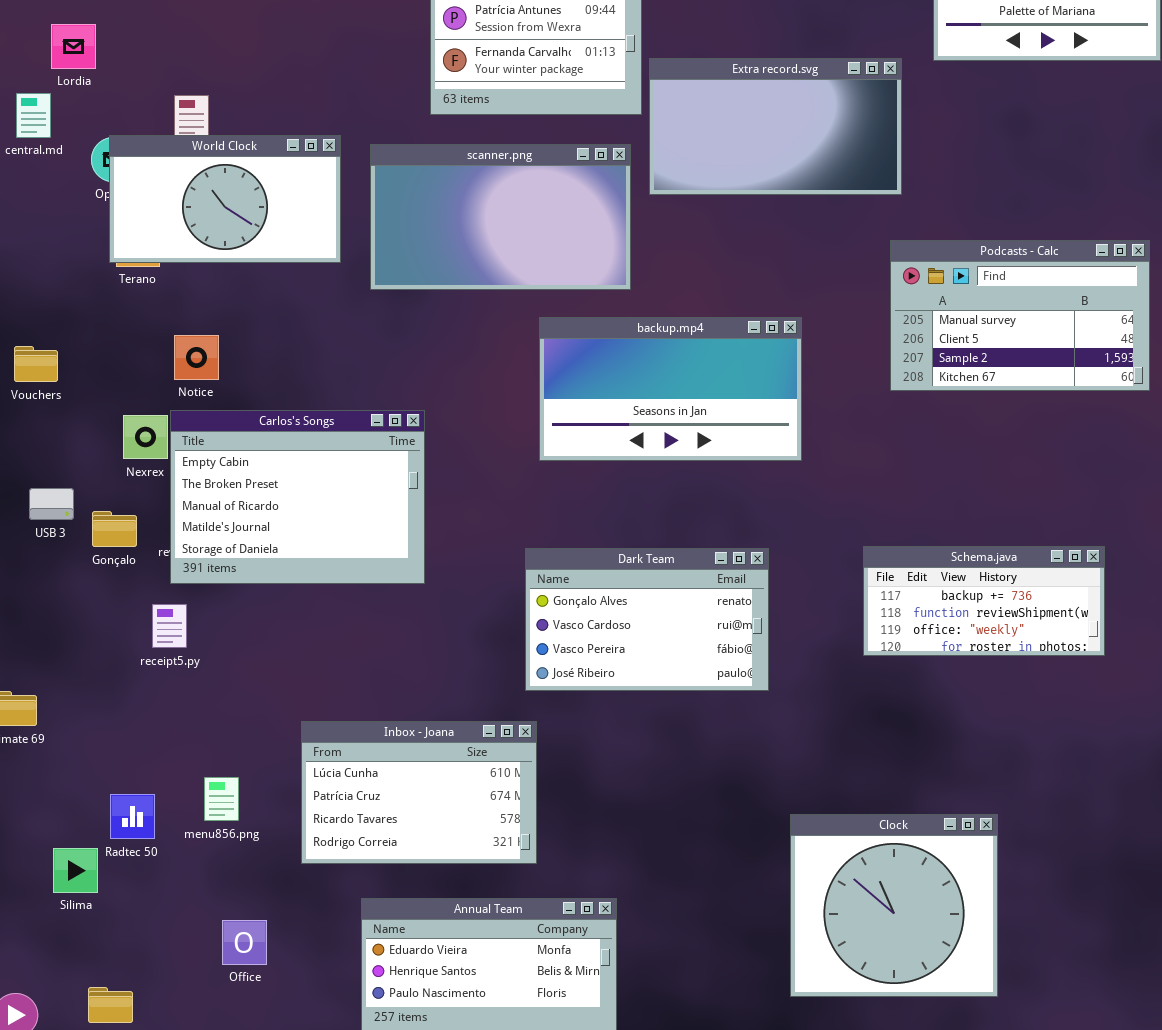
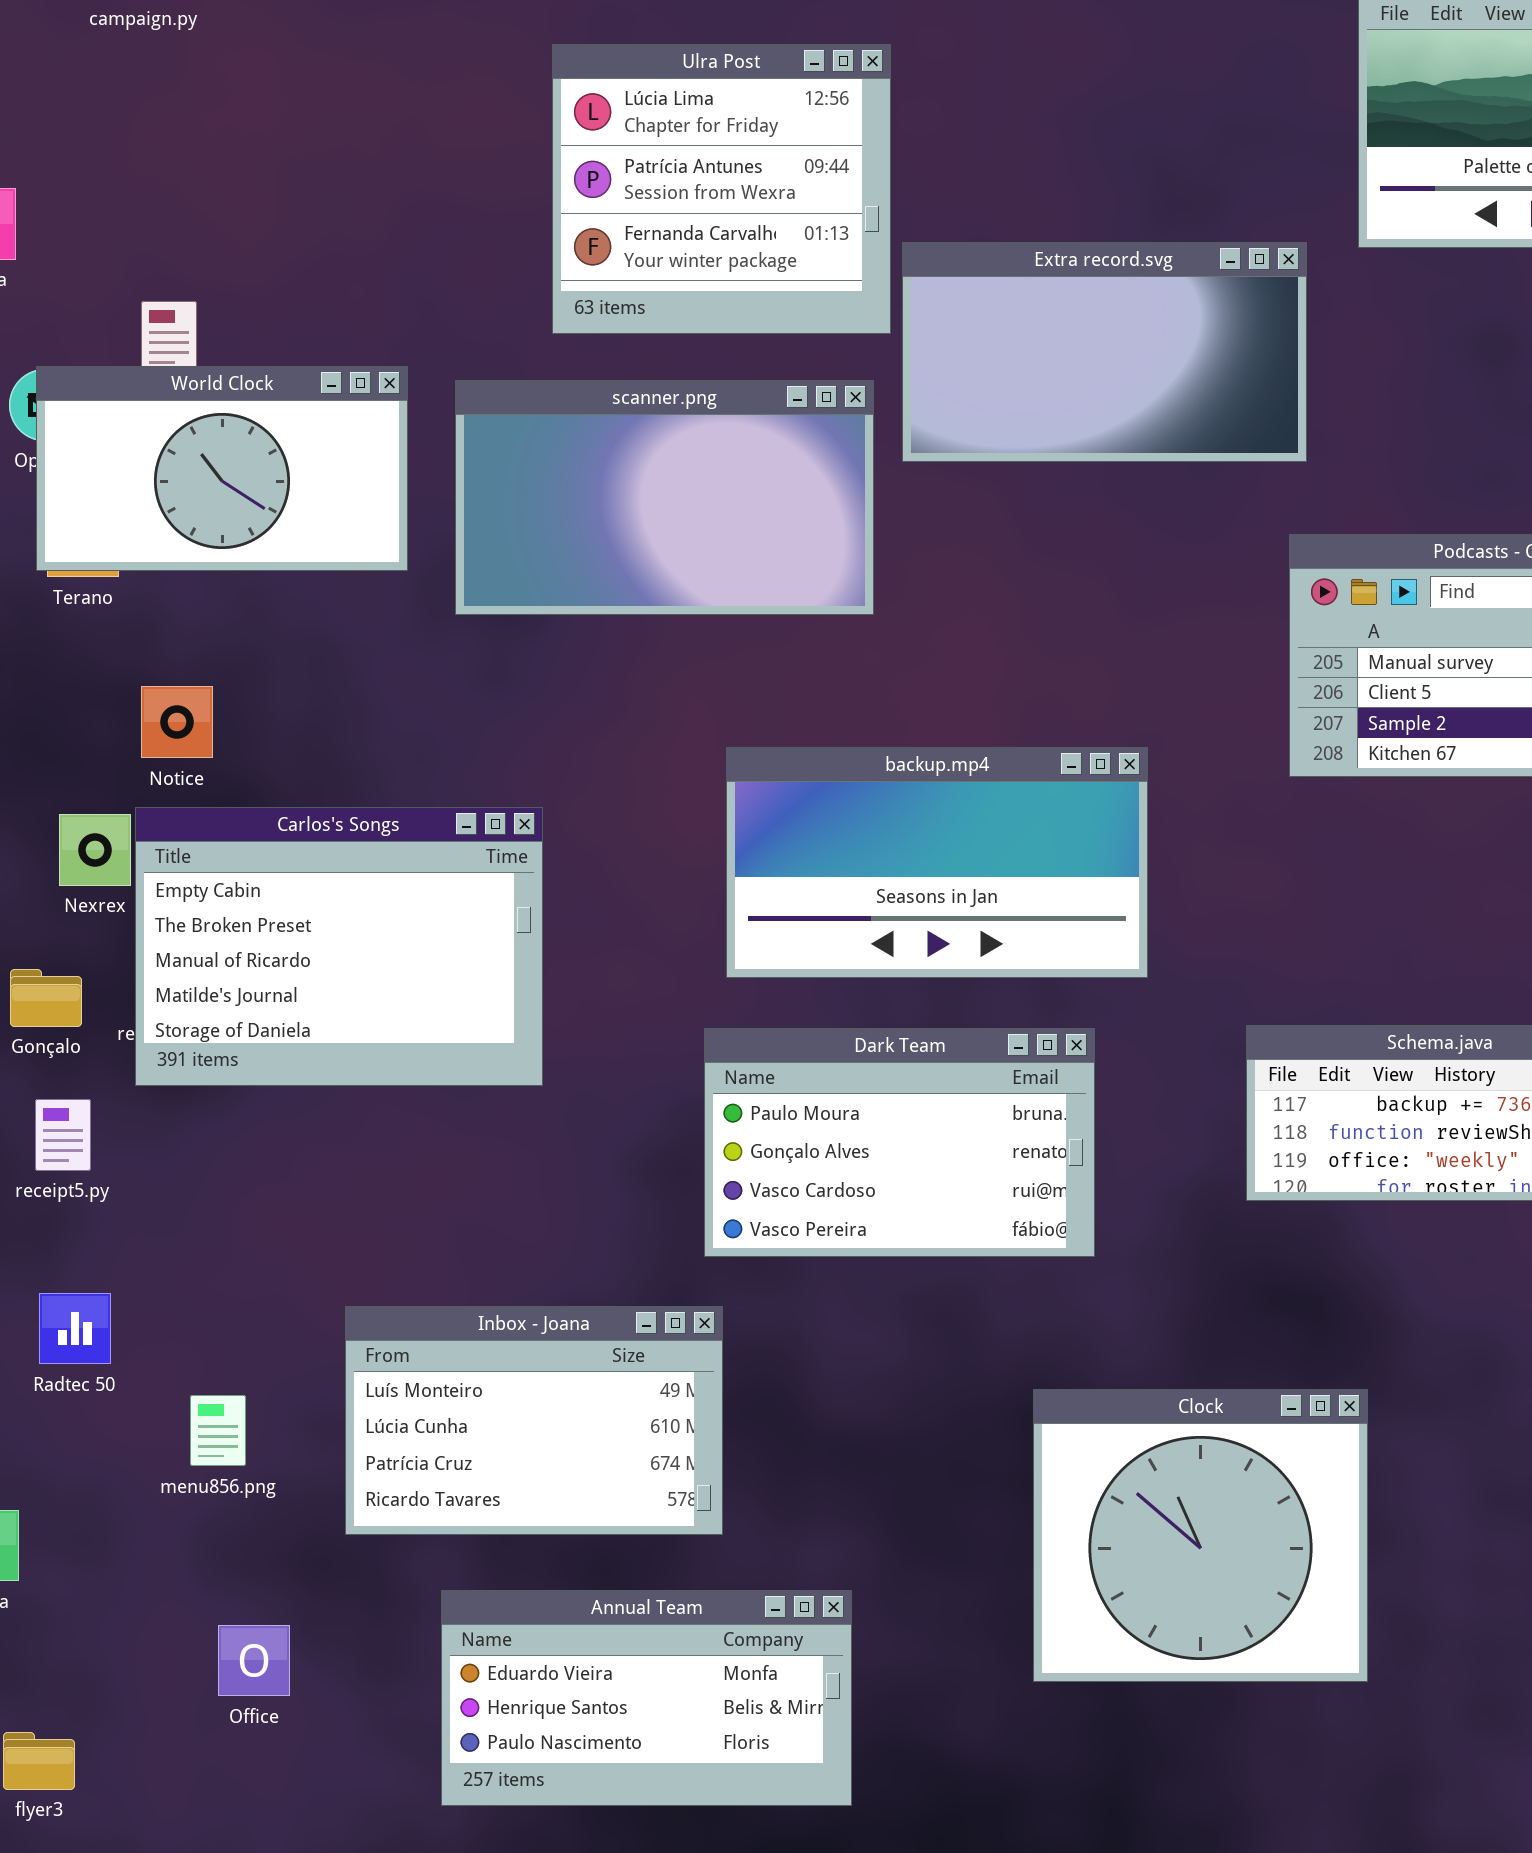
backup.mp4: [539,317,802,461] -> [726,747,1148,978], moved
Dark Team: [525,548,769,691] -> [704,1028,1095,1257], scrolled up 1 row
receipt5.py: [152,604,187,648] -> [35,1099,91,1171], moved
Inbox - Joana: [301,721,537,864] -> [345,1306,723,1535], scrolled up 1 row
Radtec 50: [110,794,155,839] -> [39,1293,111,1364], moved
Clock: [790,814,998,997] -> [1033,1389,1368,1682], moved

